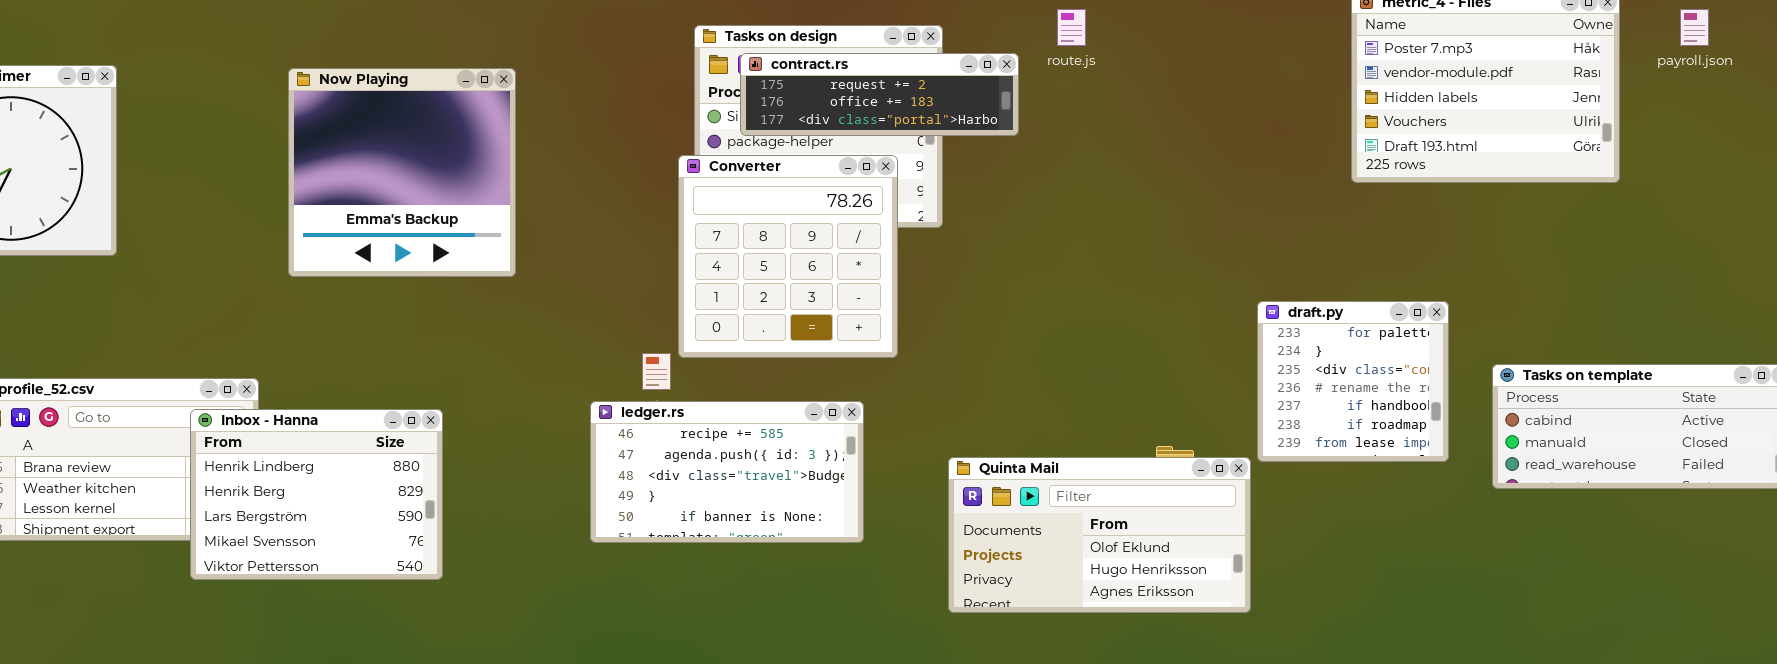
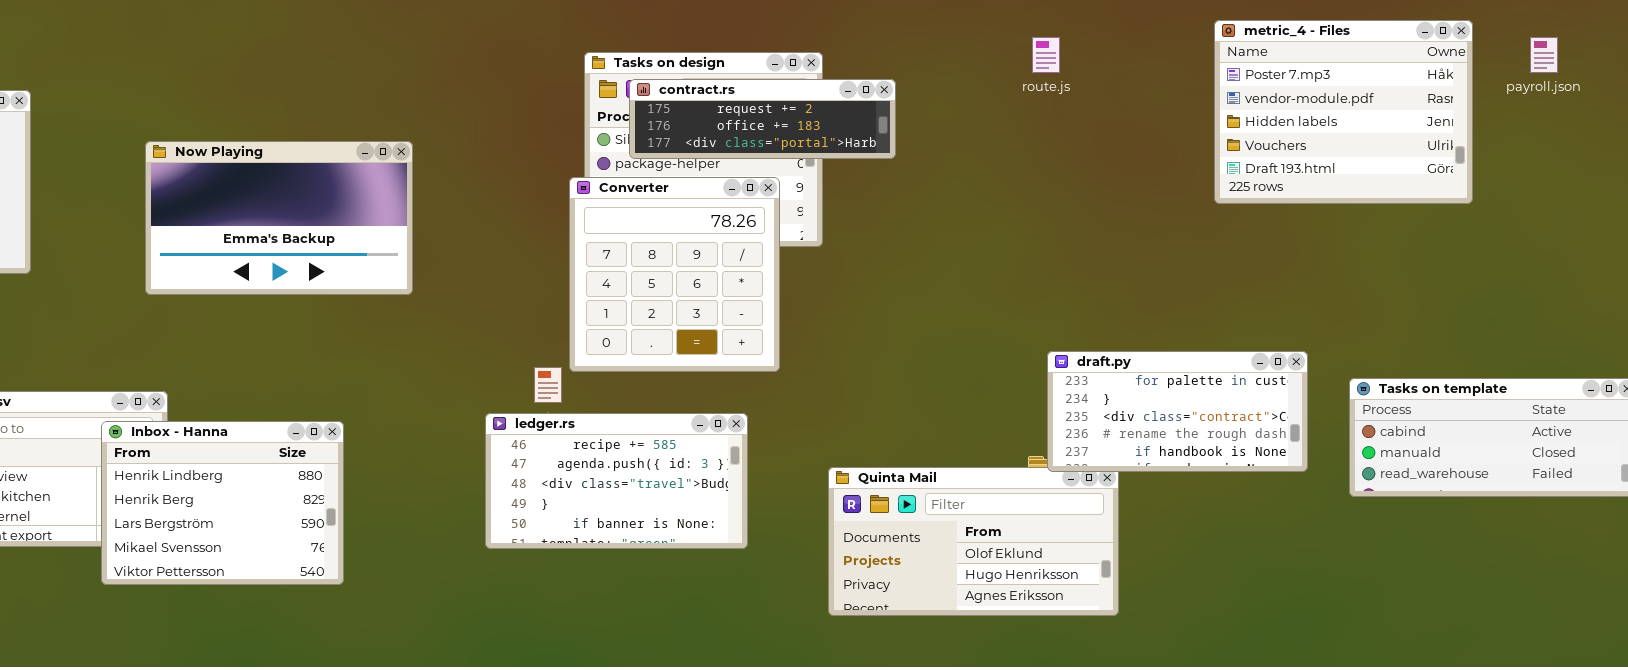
route.js: [1057,9,1086,46] -> [1032,37,1060,73], moved
Now Playing: [288,68,516,277] -> [145,141,413,295], resized
draft.py: [1257,301,1449,462] -> [1047,351,1308,472], resized

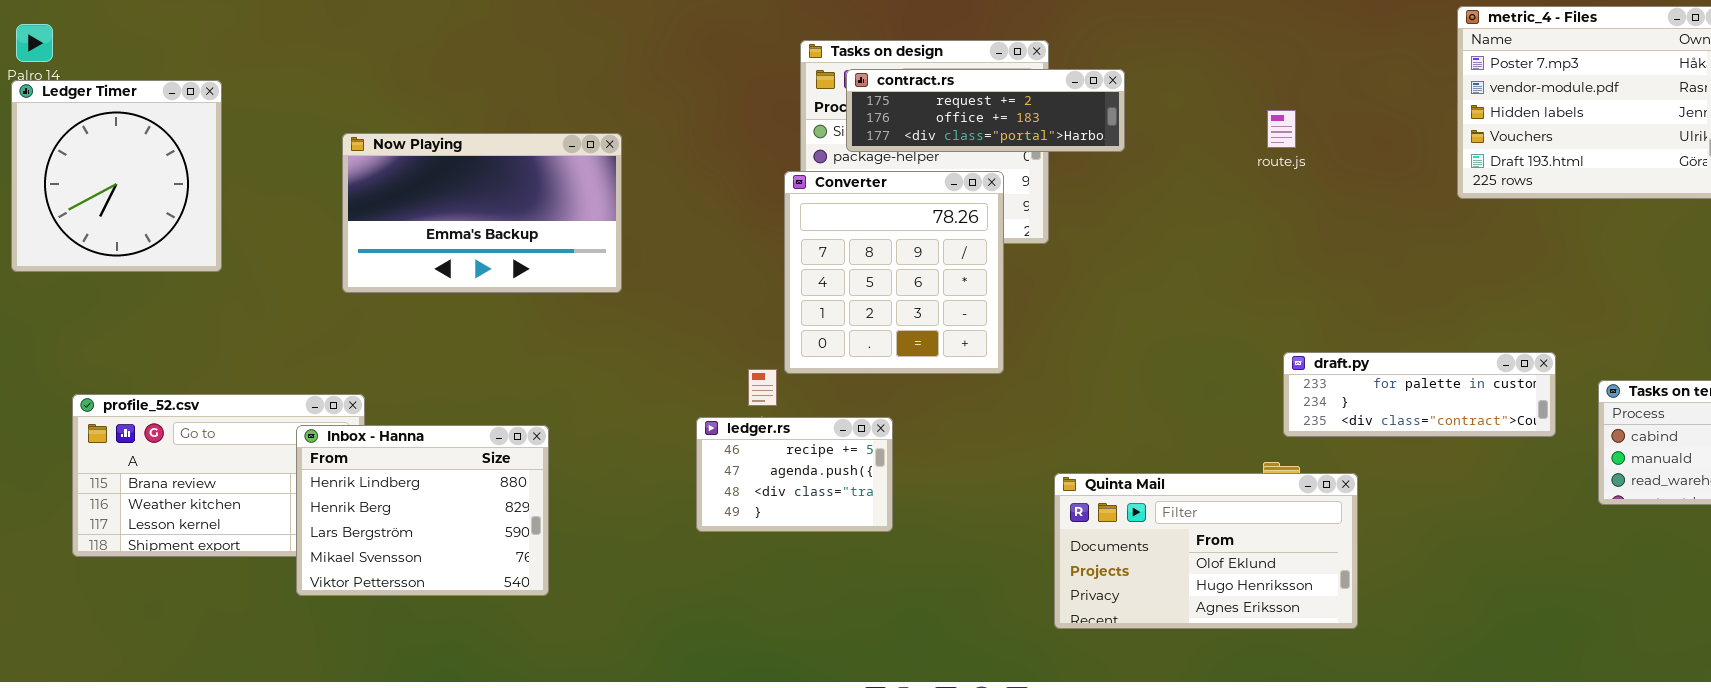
route.js: [1032,37,1060,73] -> [1267,110,1296,148], moved
draft.py: [1047,351,1308,472] -> [1283,352,1556,437], resized
ledger.rs: [485,413,748,549] -> [696,417,893,532], resized

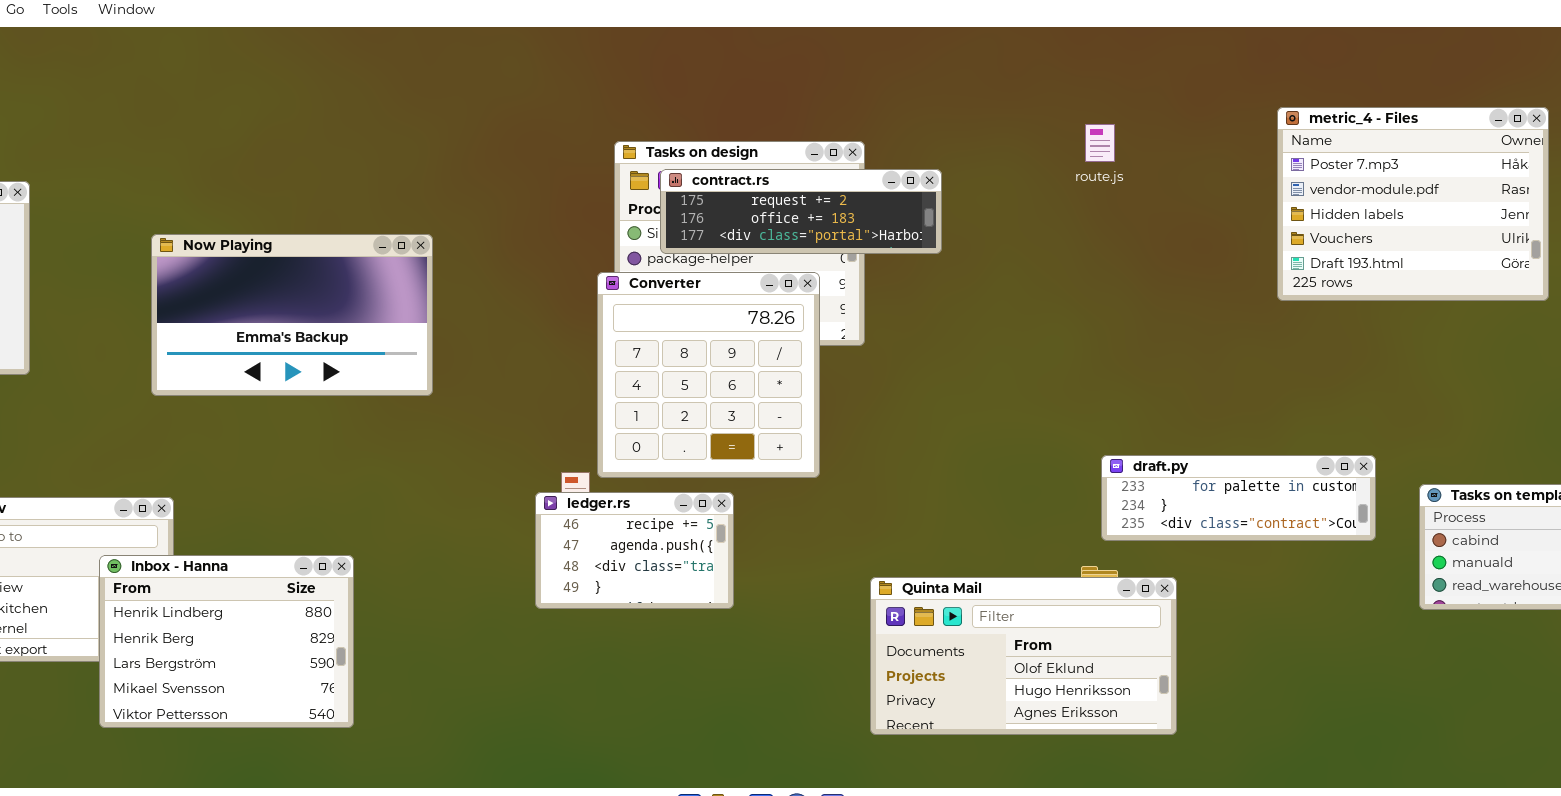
route.js: [1267,110,1296,148] -> [1085,124,1115,162], moved
ledger.rs: [696,417,893,532] -> [535,492,734,609], moved
Inbox - Hanna: [296,425,549,596] -> [99,555,354,728], moved

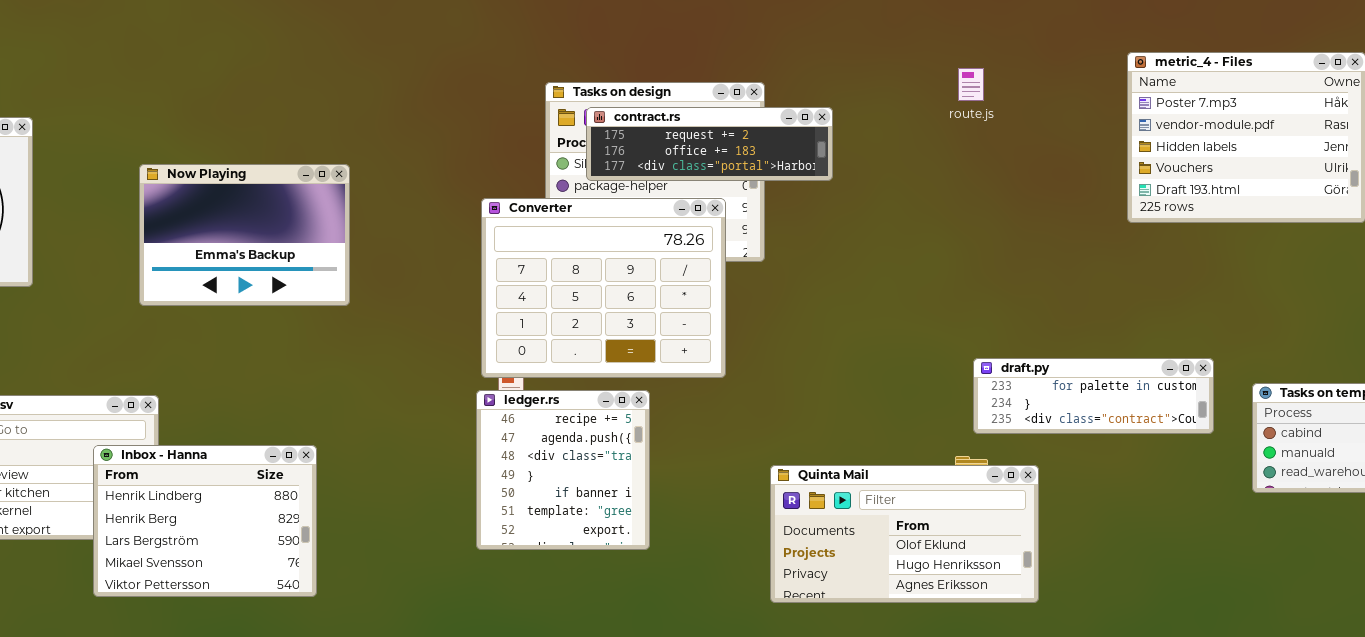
Now Playing: [151,234,433,396] -> [139,164,350,306], resized
Converter: [597,272,820,478] -> [481,198,726,378], resized
ledger.rs: [535,492,734,609] -> [476,390,650,550], resized

